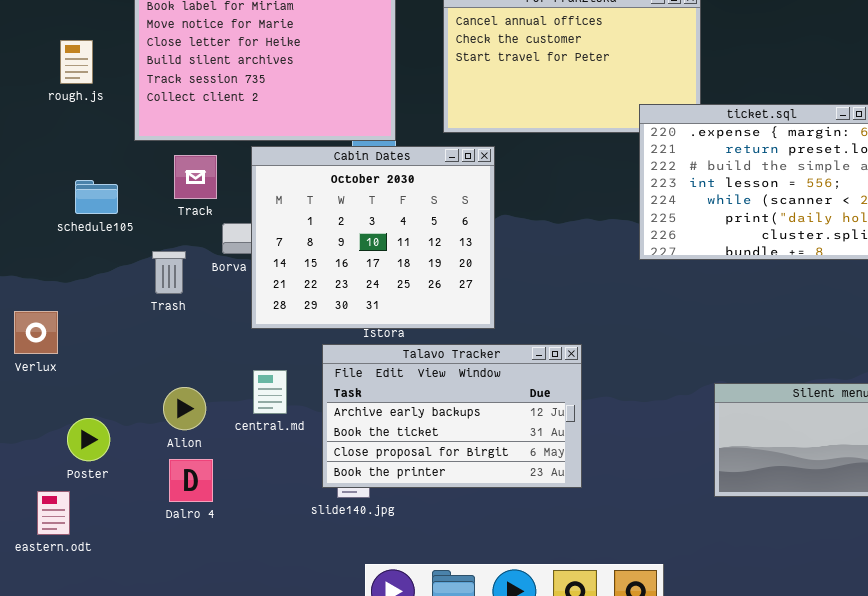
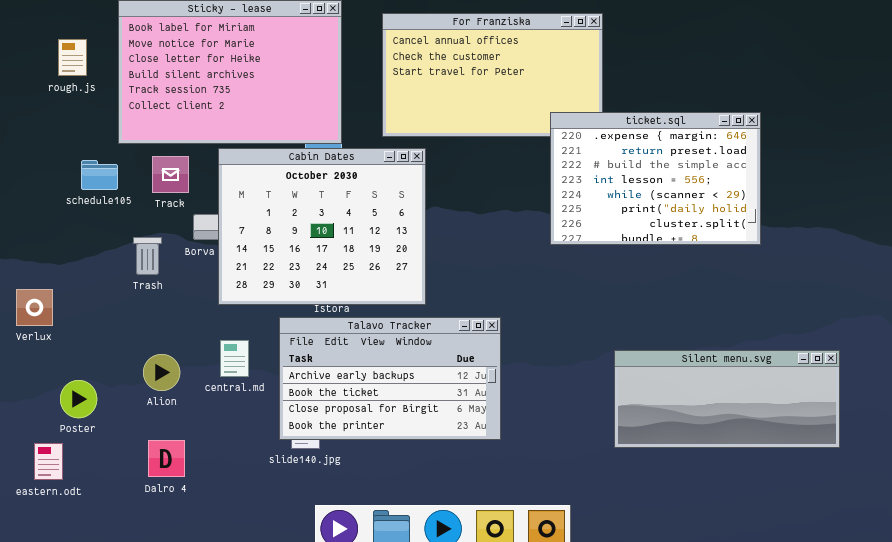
rough.js: [60,40,93,84] -> [58,39,87,76], moved
schedule105: [75,180,118,214] -> [81,160,118,190], moved
Dalro 4: [169,459,213,502] -> [148,440,185,477], moved

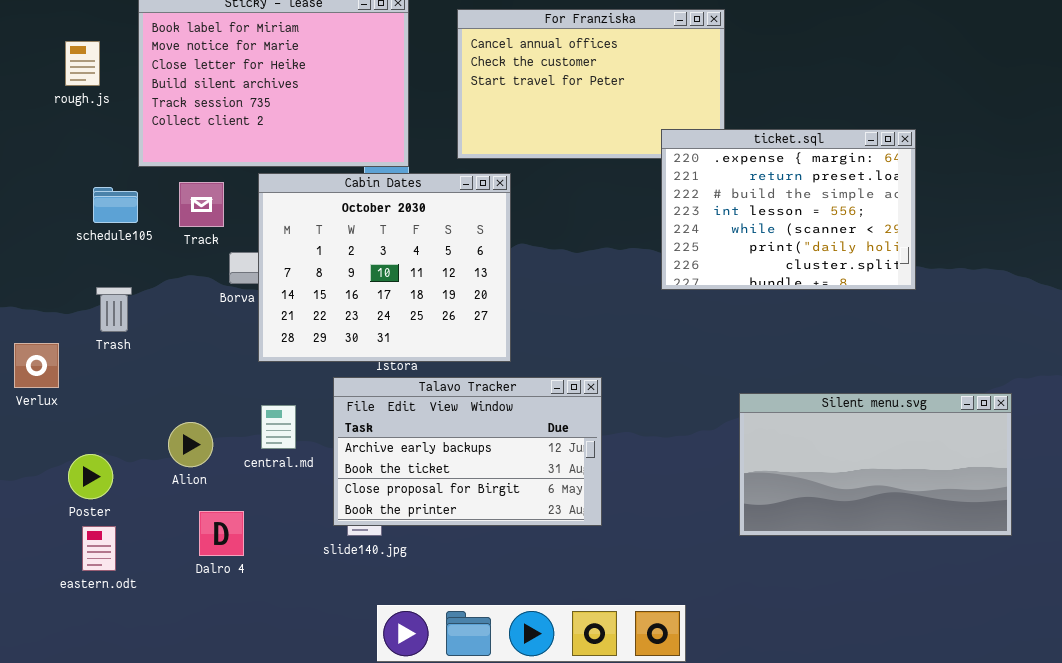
Trash: [133,237,162,275] -> [96,287,132,332], moved
Silent menu.svg: [614,350,840,448] -> [739,393,1012,536], resized
Dalro 4: [148,440,185,477] -> [199,511,244,556], moved
eastern.odt: [34,443,63,480] -> [82,526,116,571], moved

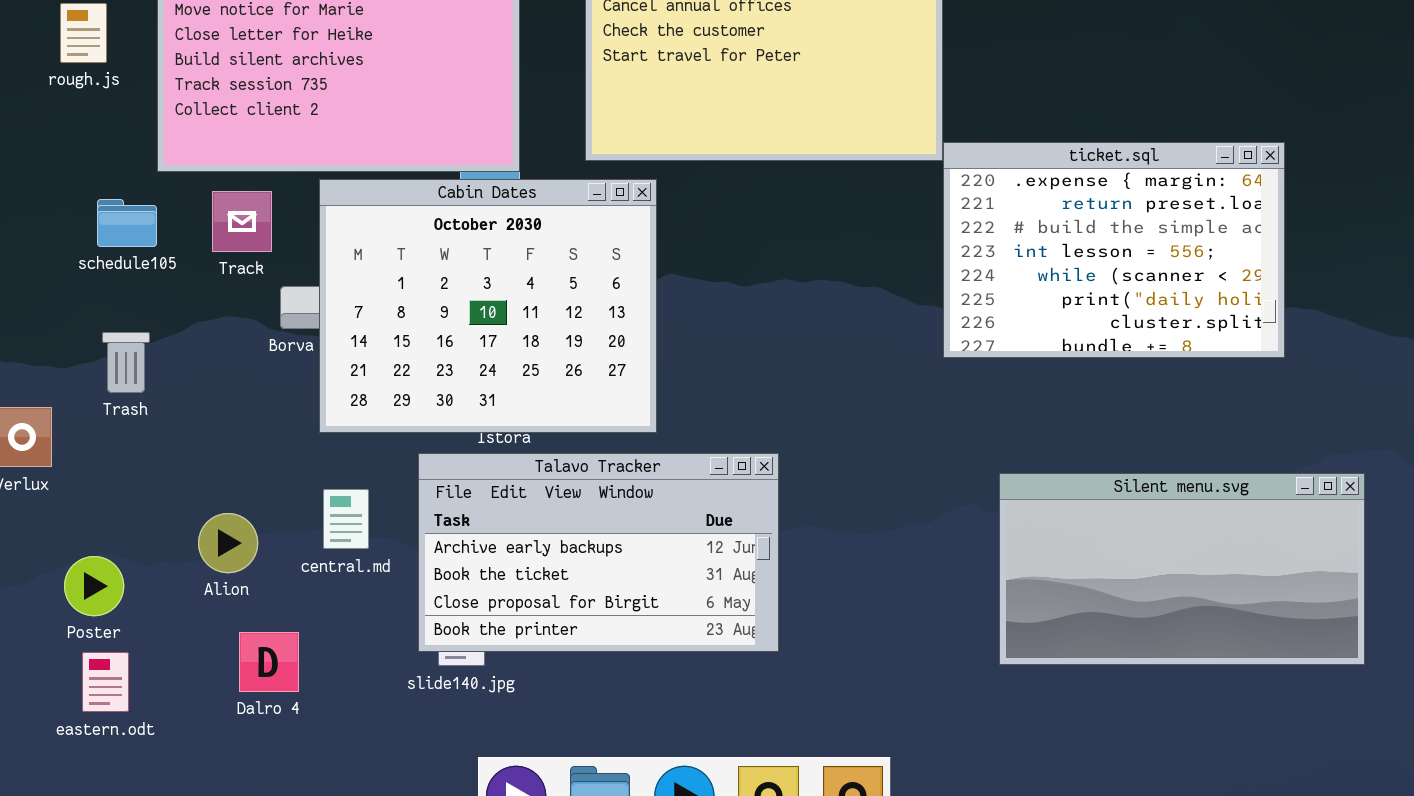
ticket.sql: [661,129,916,290] -> [943,142,1285,358], moved
Silent menu.svg: [739,393,1012,536] -> [999,473,1365,665], moved

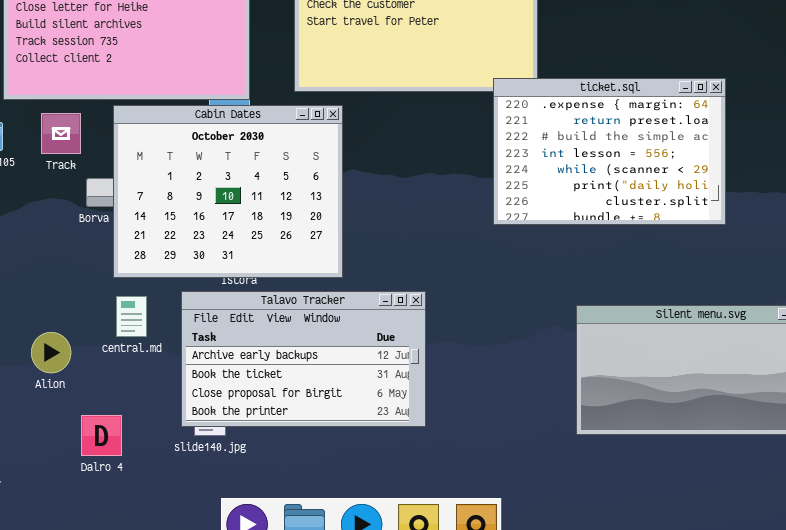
ticket.sql: [943,142,1285,358] -> [493,78,726,225], moved
central.md: [323,489,369,549] -> [116,296,147,337], moved
Dalro 4: [239,632,299,692] -> [81,415,122,456], moved

